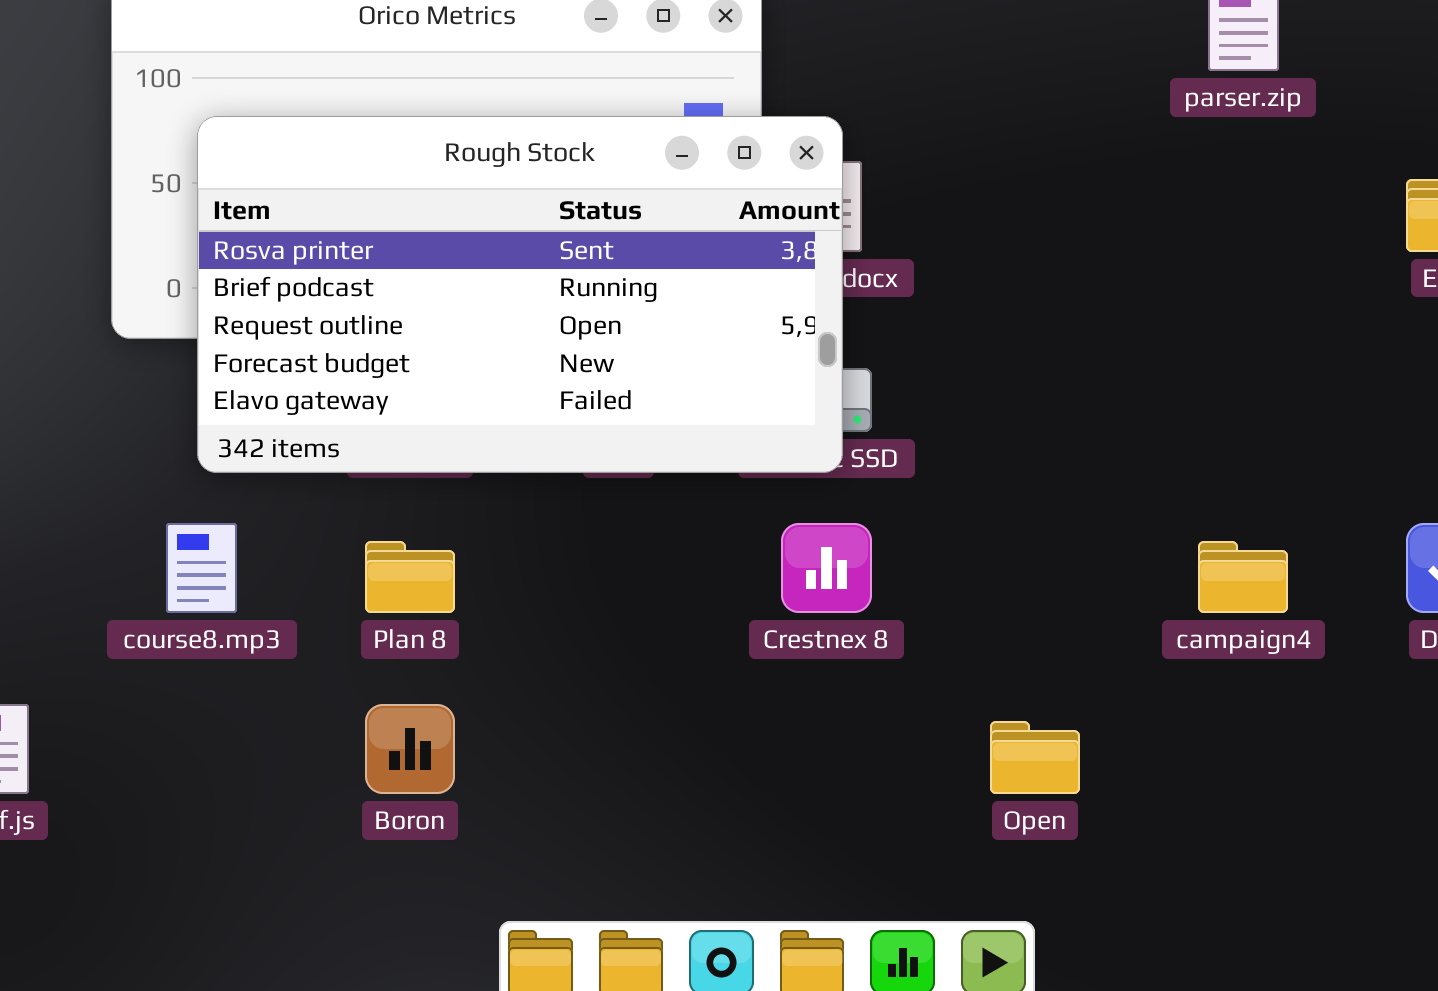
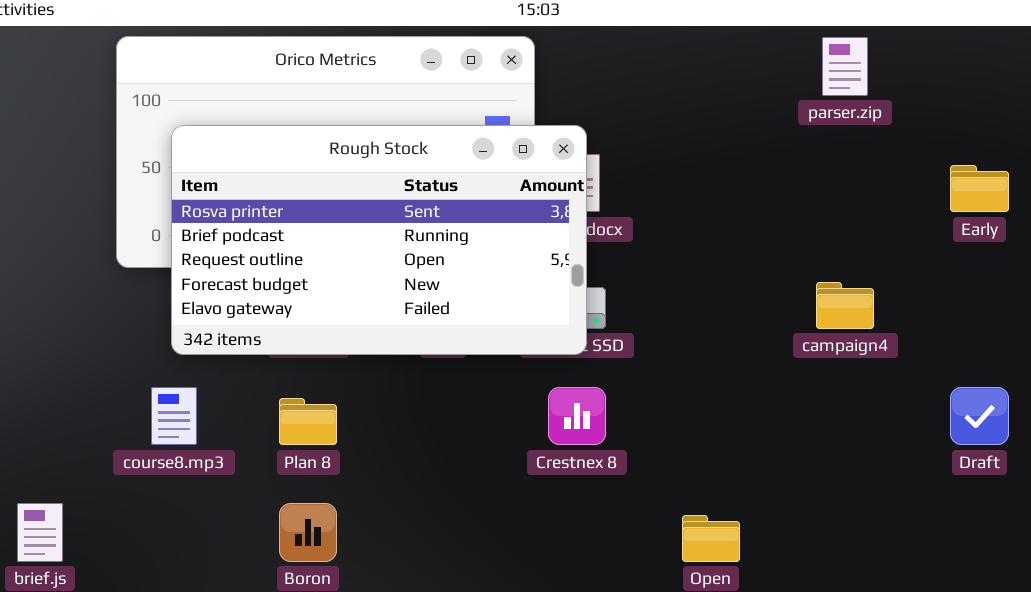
campaign4: [1198,541,1288,613] -> [816,282,874,329], moved

